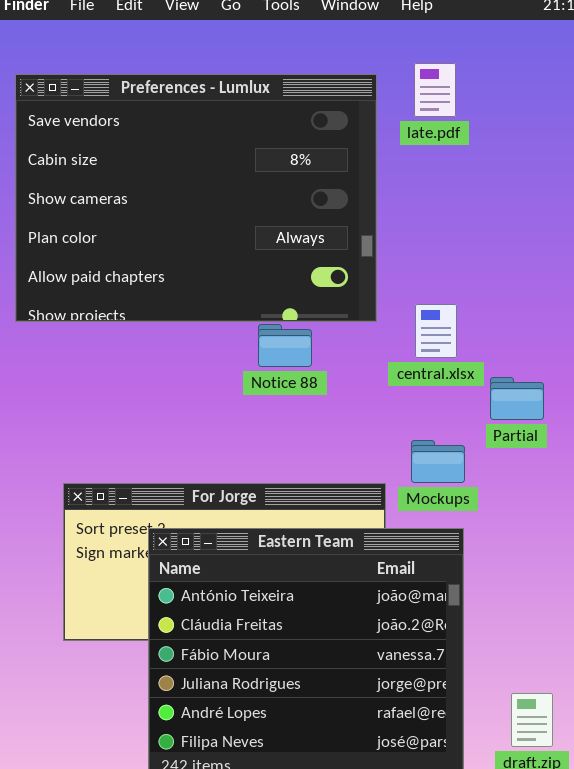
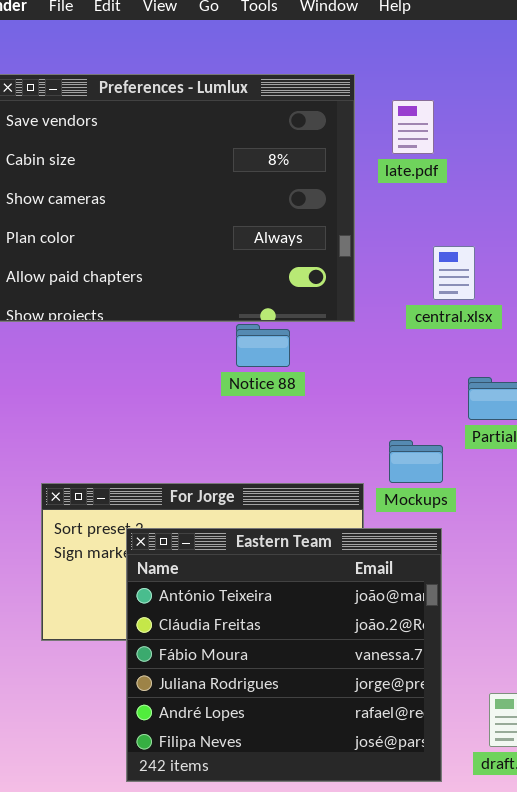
late.pdf: [414,63,456,117] -> [392,100,434,154], moved
central.xlsx: [415,304,457,358] -> [433,246,475,300], moved

